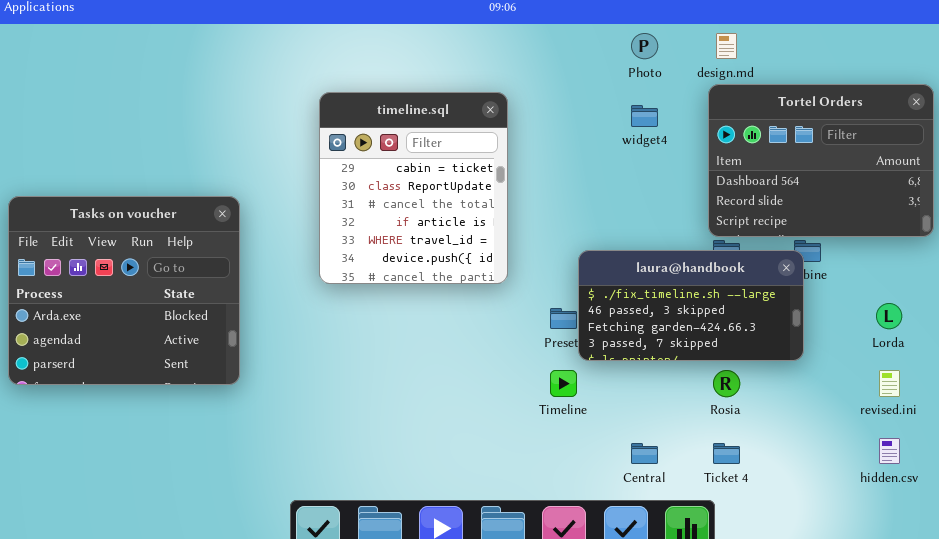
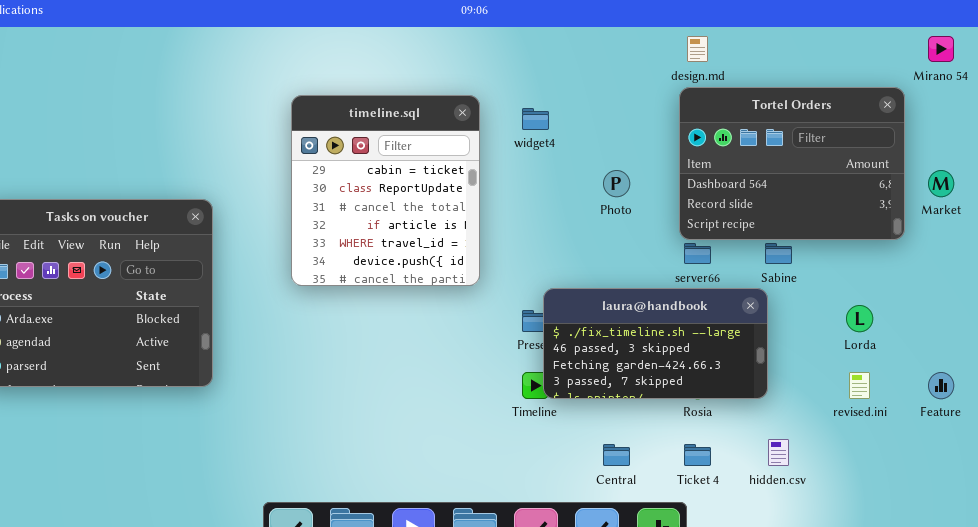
Photo: [631,33,658,59] -> [603,170,630,197], moved
widget4: [631,105,658,127] -> [522,108,549,130], moved
laura@handbook: [578,250,804,361] -> [543,288,768,399], moved
hidden.csv: [879,438,900,464] -> [768,439,789,466], moved

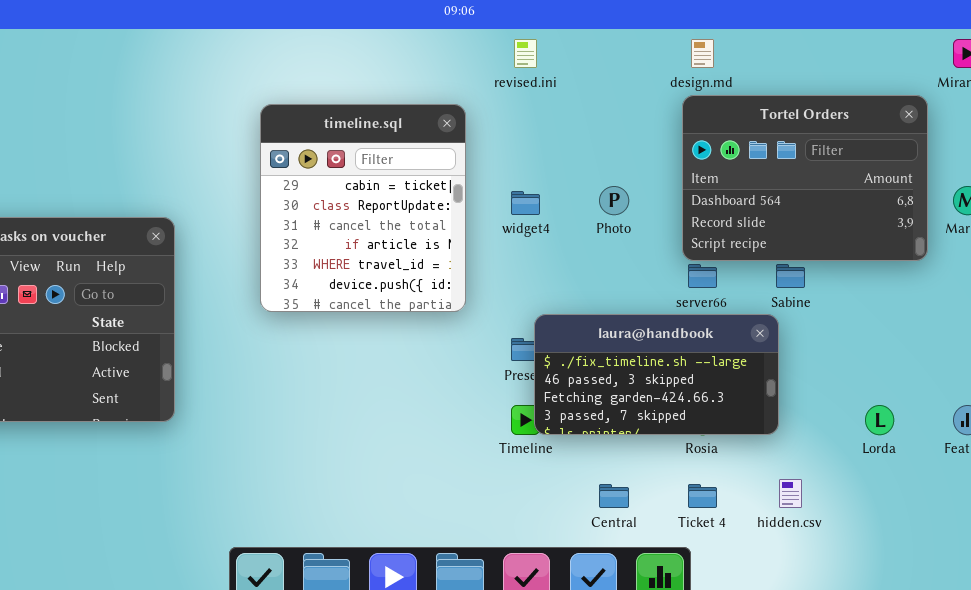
widget4: [522,108,549,130] -> [511,191,540,215], moved
Lorda: [846,305,873,332] -> [865,405,894,435], moved
revised.ini: [849,372,870,399] -> [514,39,537,68], moved

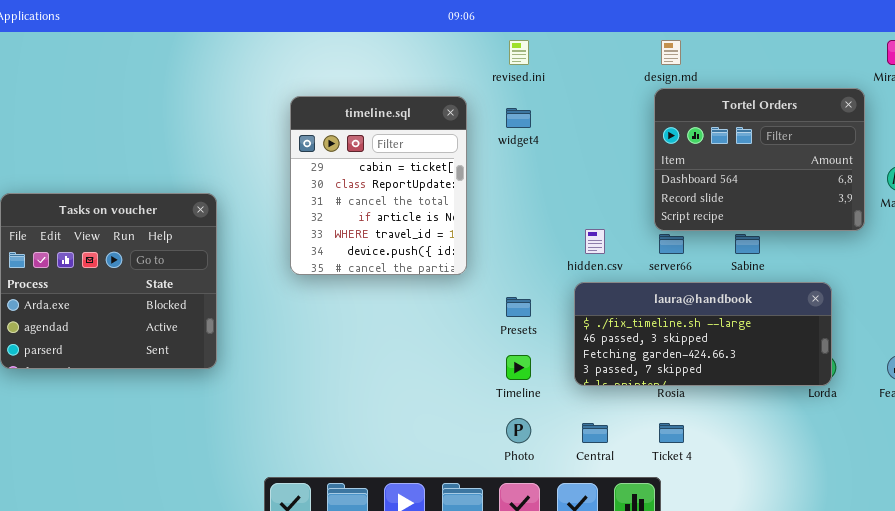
Photo: [599,186,629,215] -> [506,418,531,443], moved
widget4: [511,191,540,215] -> [506,108,531,128], moved
laura@handbook: [534,314,779,435] -> [574,282,832,386], moved, resized
hidden.csv: [779,479,802,508] -> [585,229,605,254], moved

